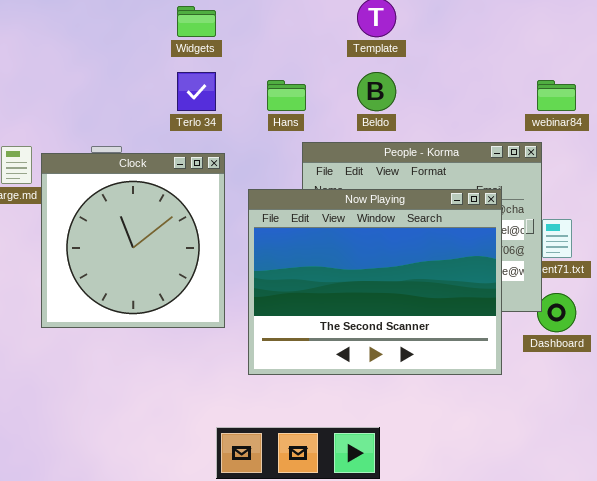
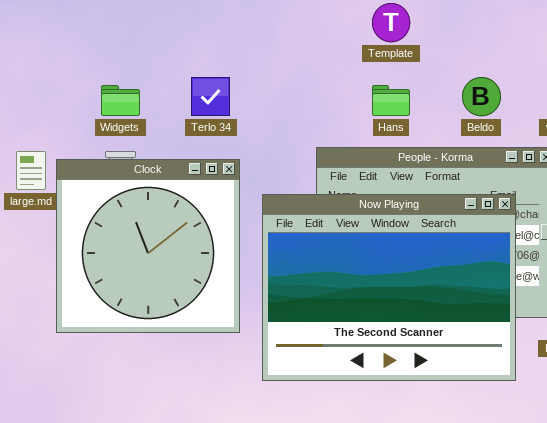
Widgets: [177,6,216,37] -> [101,85,140,116], moved
Beldo: [357,72,396,111] -> [462,77,501,116], moved
Hans: [267,80,306,111] -> [372,85,410,116], moved

